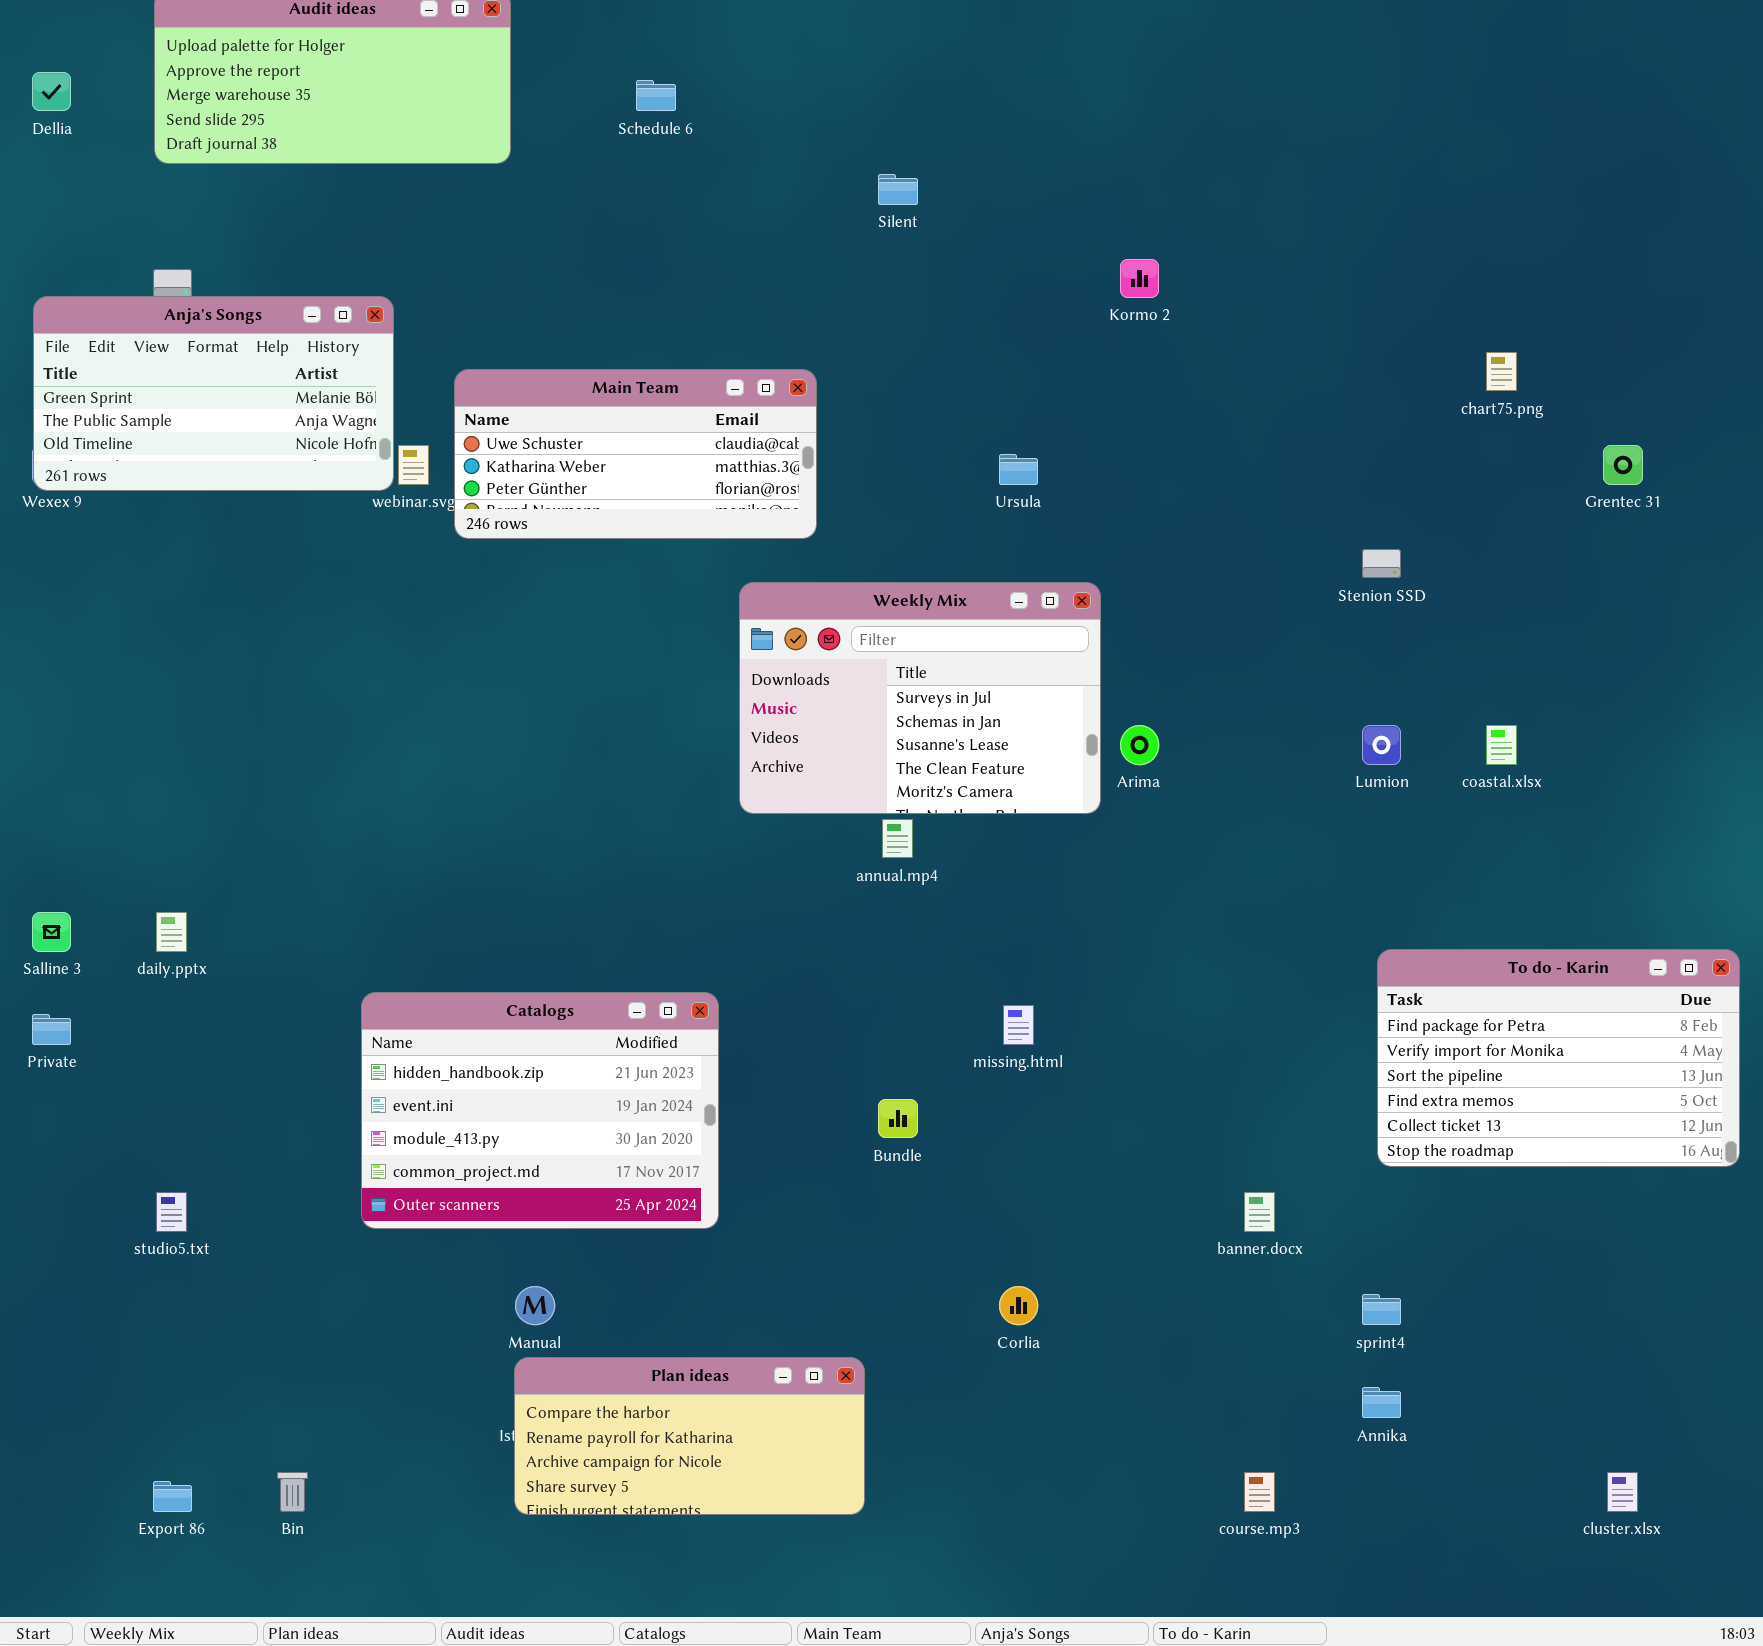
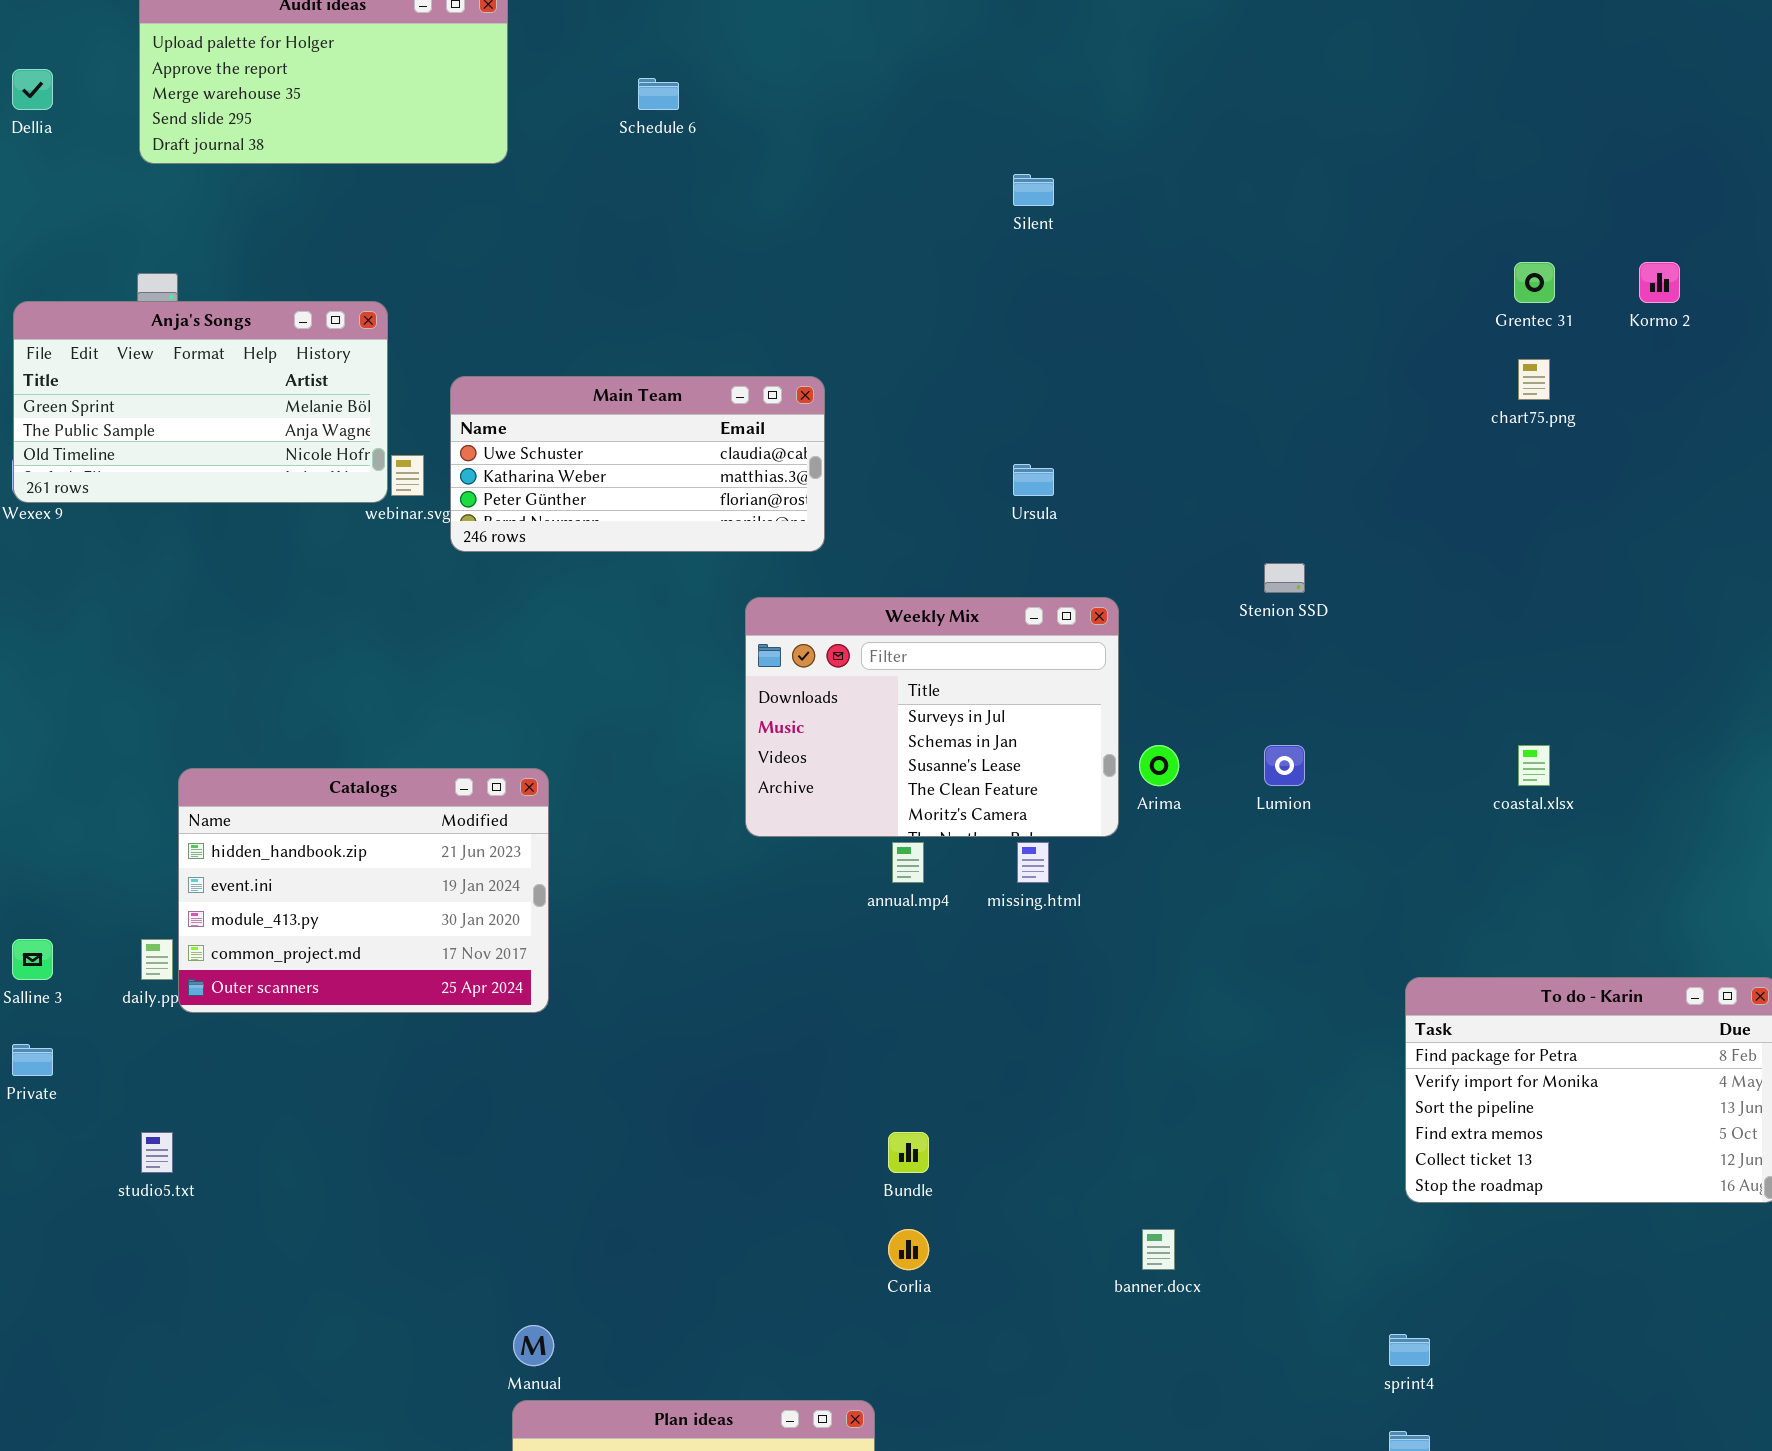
Silent: [878,174,918,205] -> [1013,174,1054,206], moved
Kormo 2: [1120,259,1159,298] -> [1639,262,1680,303], moved
Grentec 31: [1603,445,1643,485] -> [1514,262,1555,303], moved
Stenion SSD: [1362,549,1401,578] -> [1264,563,1305,593], moved
Lumion: [1362,725,1401,765] -> [1264,745,1305,786], moved
Catalogs: [361,992,719,1229] -> [178,768,549,1013], moved
missing.html: [1003,1005,1034,1045] -> [1017,842,1049,883], moved
studio5.txt: [156,1192,187,1232] -> [141,1132,173,1173], moved
banner.docx: [1244,1192,1275,1232] -> [1142,1229,1175,1270], moved
Corlia: [999,1286,1038,1325] -> [888,1229,929,1270], moved

